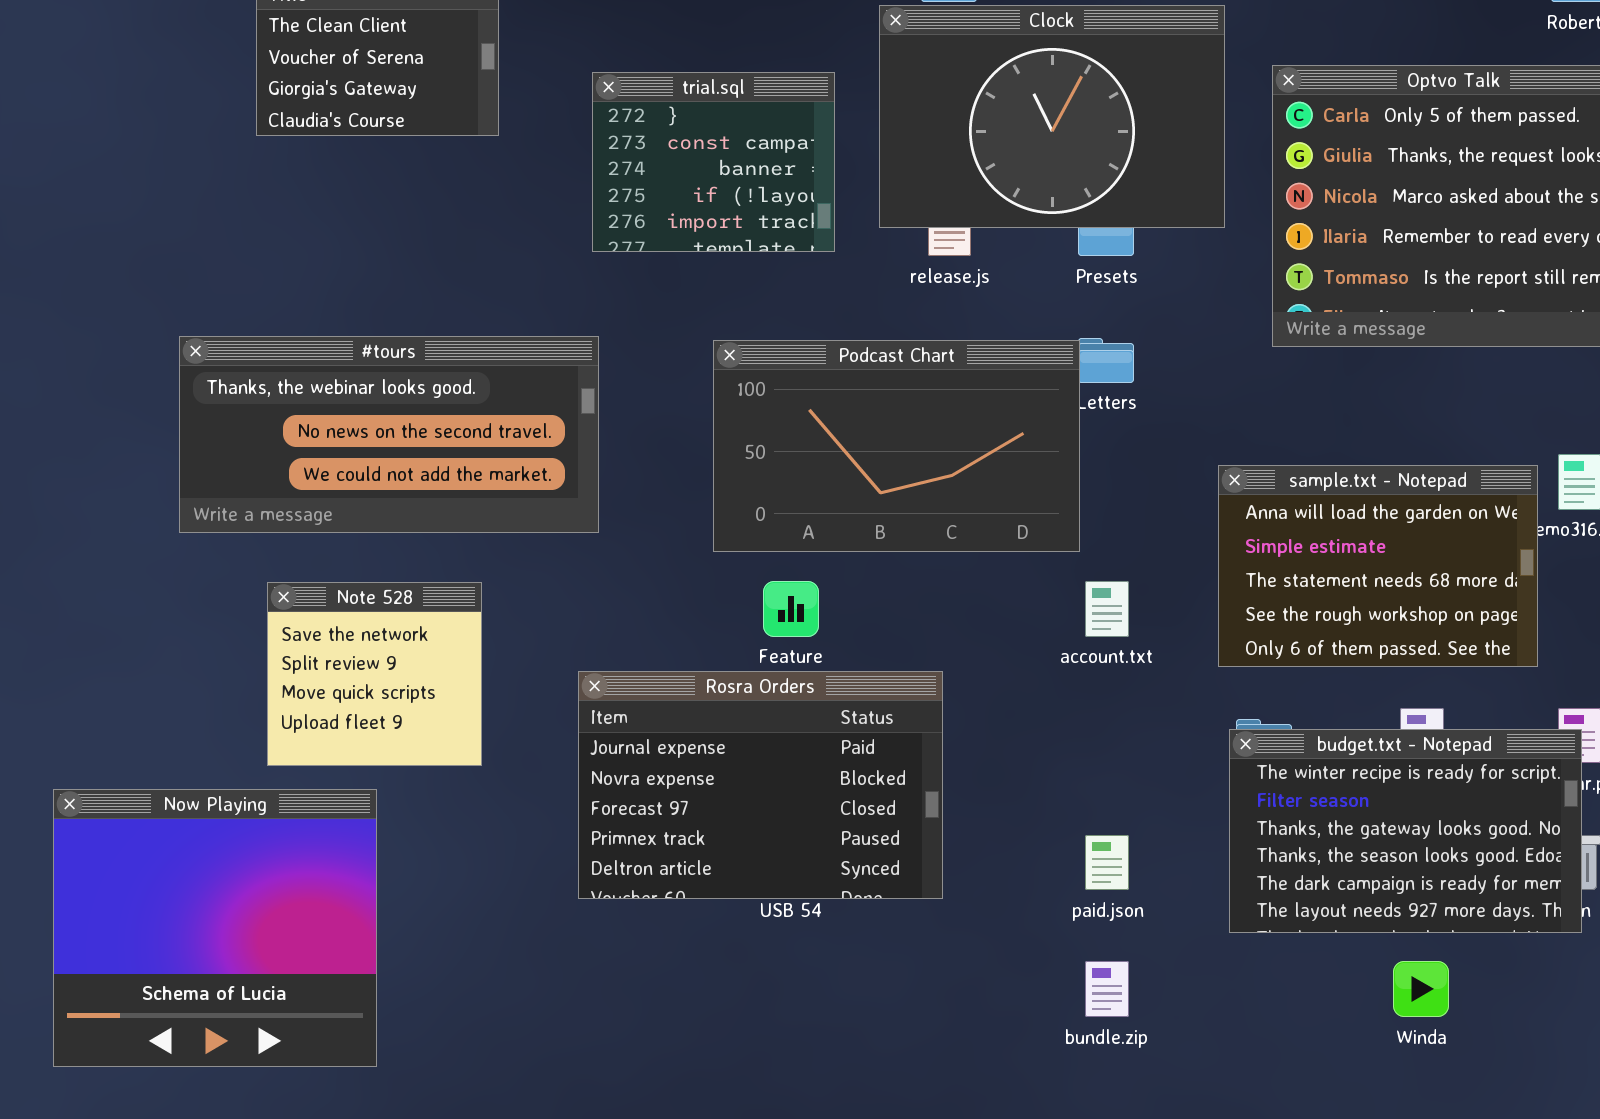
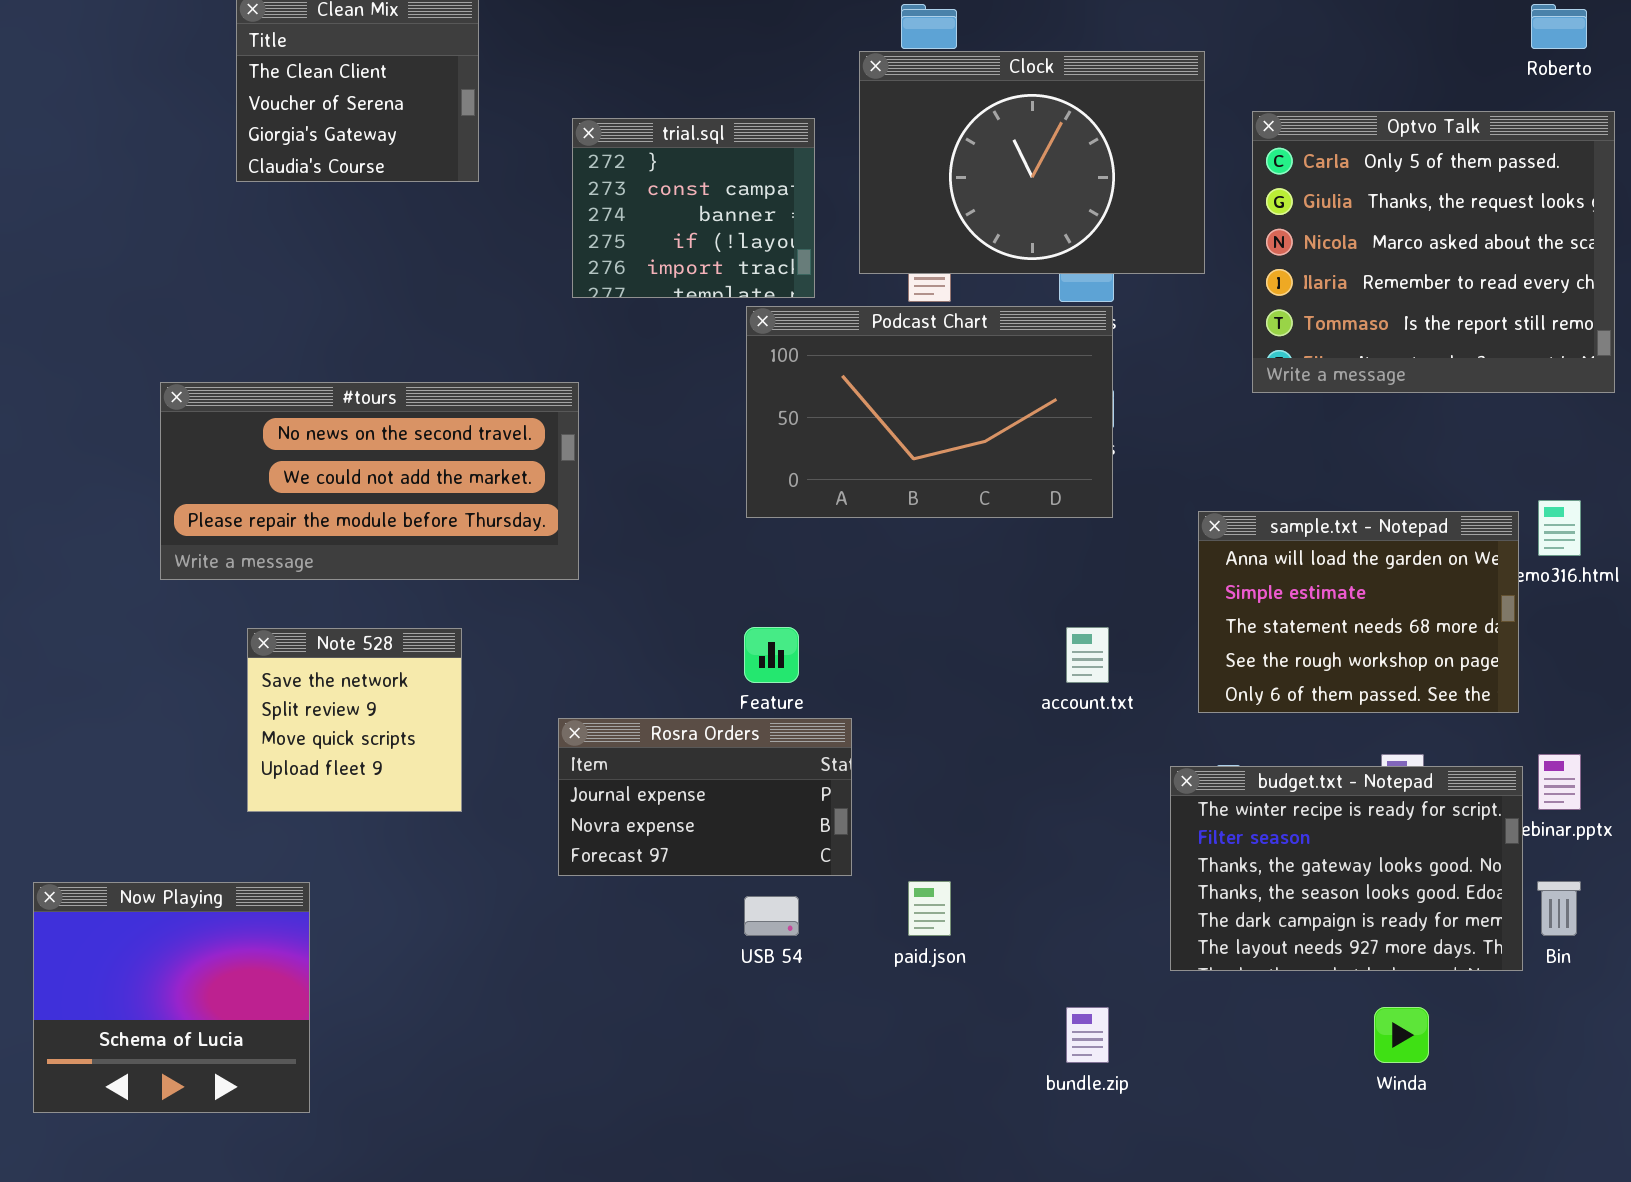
#tours: [179,336,599,533] -> [160,382,579,580], scrolled down 1 row
Podcast Chart: [713,340,1080,552] -> [746,306,1113,518], moved
Rosra Orders: [578,671,943,899] -> [558,718,852,876], resized
budget.txt - Notepad: [1229,729,1582,933] -> [1170,766,1523,971], moved
Now Playing: [53,789,377,1067] -> [33,882,310,1113], resized
paid.json: [1085,835,1129,890] -> [908,881,951,936], moved

